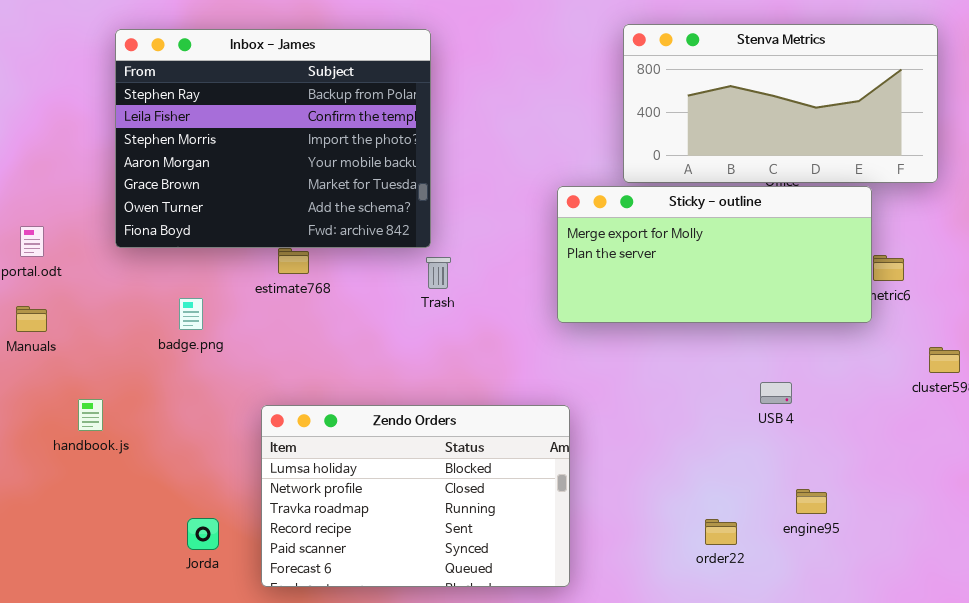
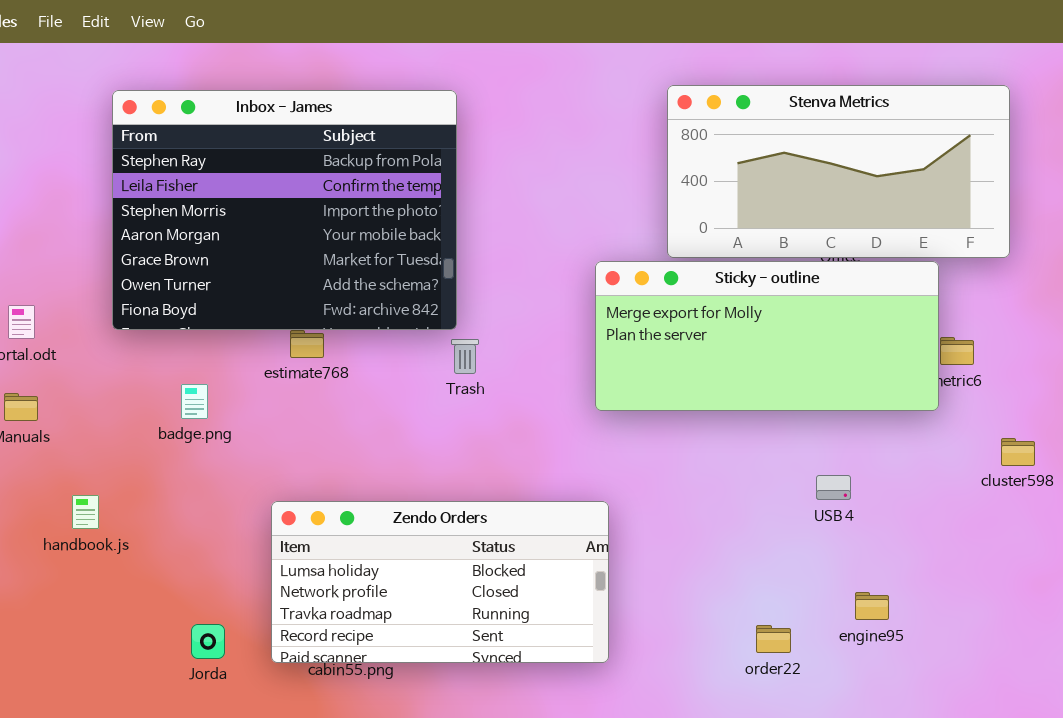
Zendo Orders: [261,405,570,587] -> [271,501,609,663], resized

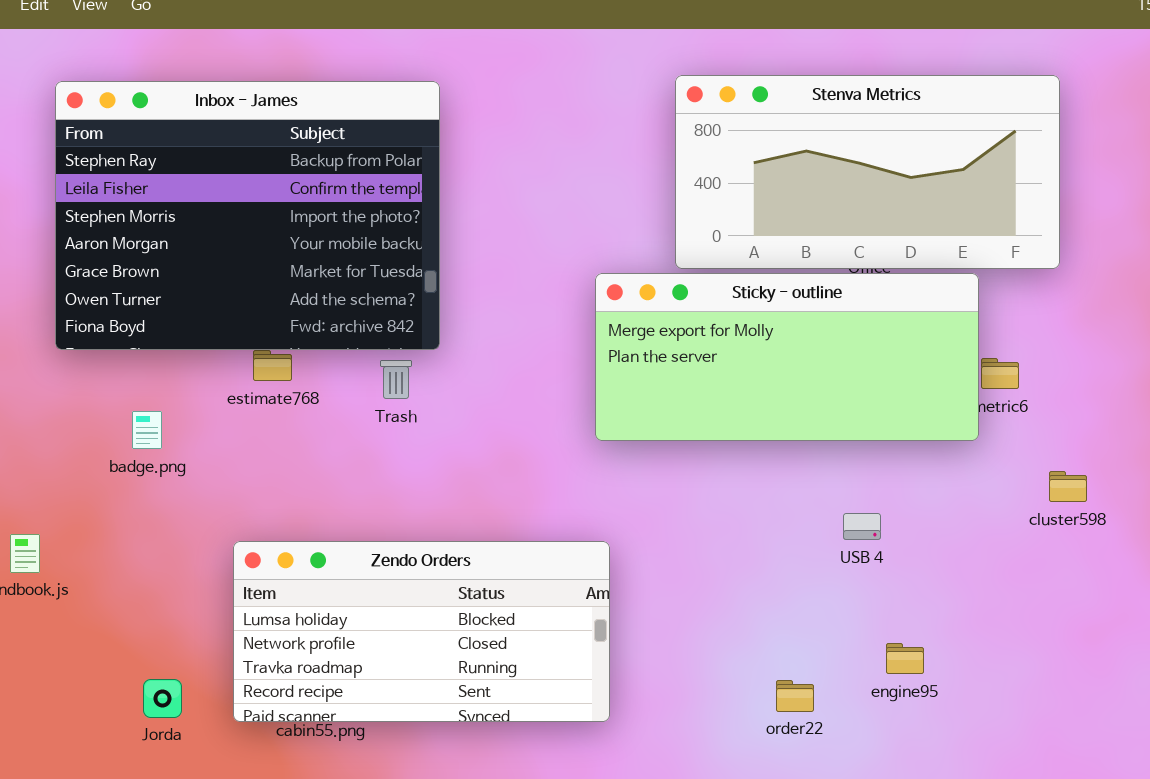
Trash: [451,339,479,374] -> [380,360,412,399], moved

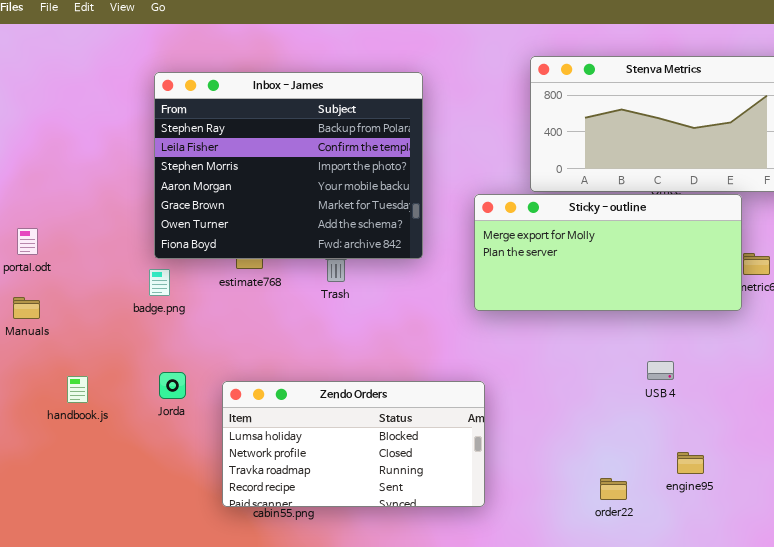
Inbox - James: [55,81,440,350] -> [154,72,423,259], moved
badge.png: [132,411,162,449] -> [149,269,170,296], moved
Jorda: [143,679,182,718] -> [159,372,186,399], moved

